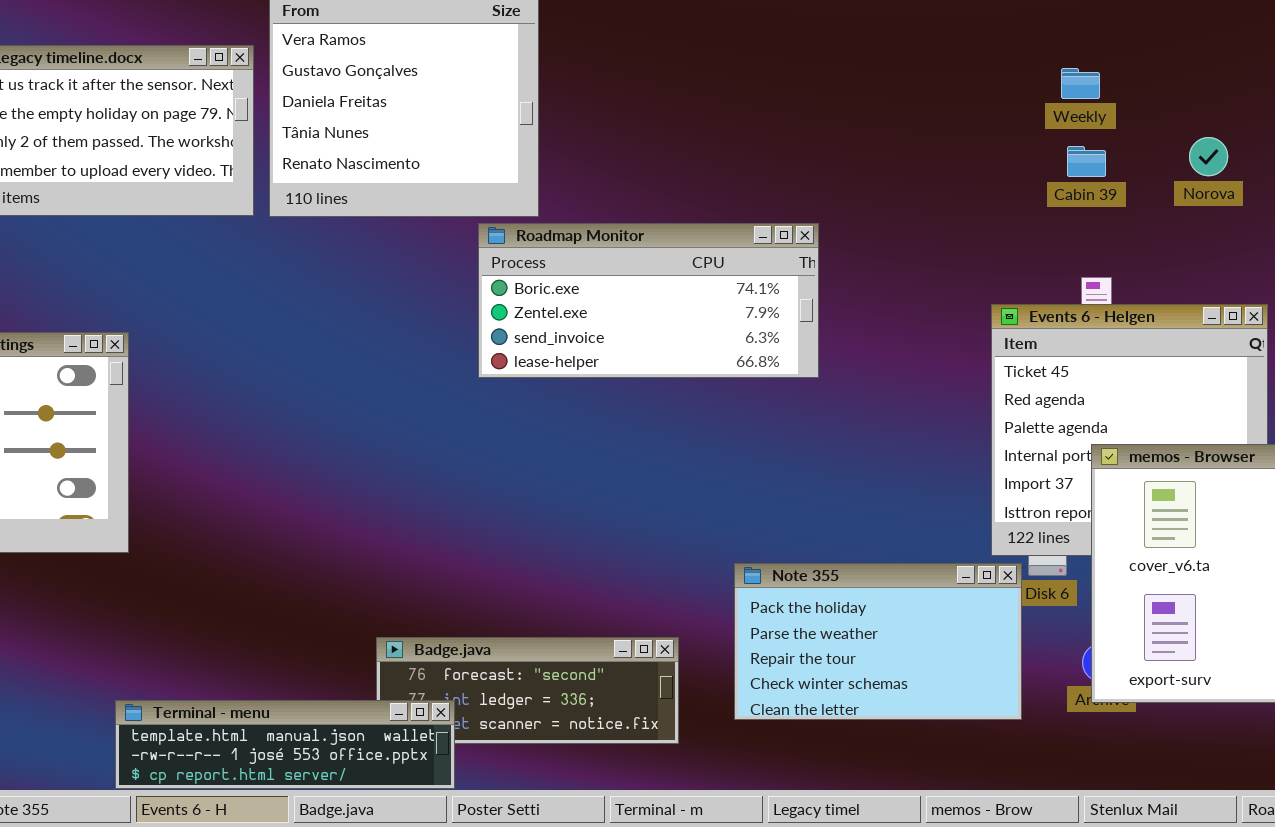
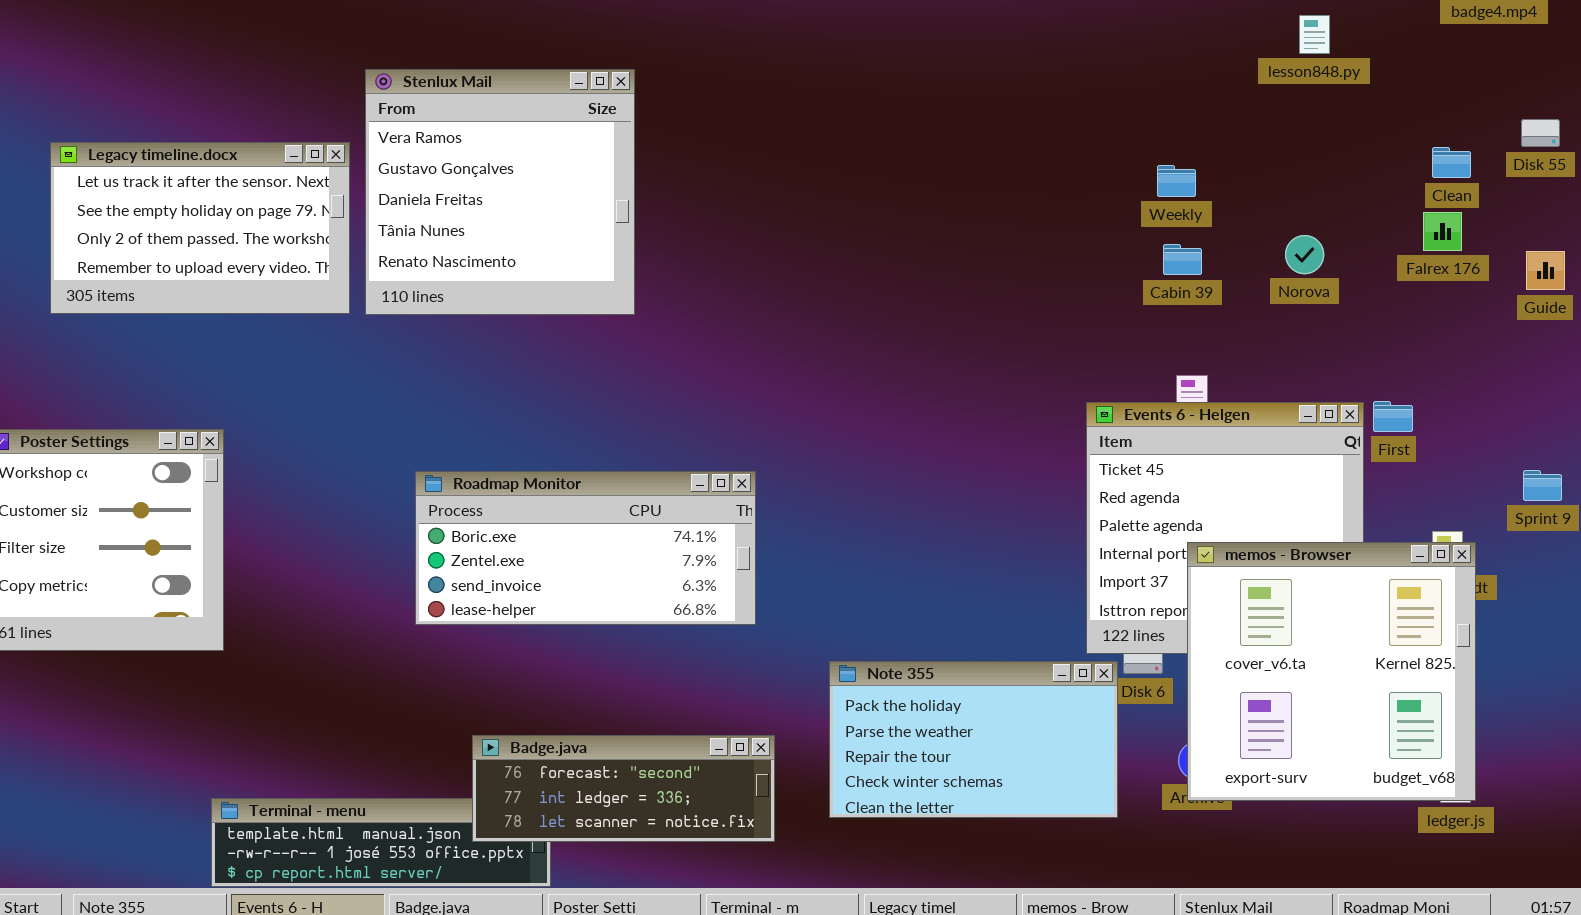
Roadmap Monitor: [478,223,819,378] -> [415,471,756,625], moved
Badge.java: [376,637,679,744] -> [472,735,775,842], raised

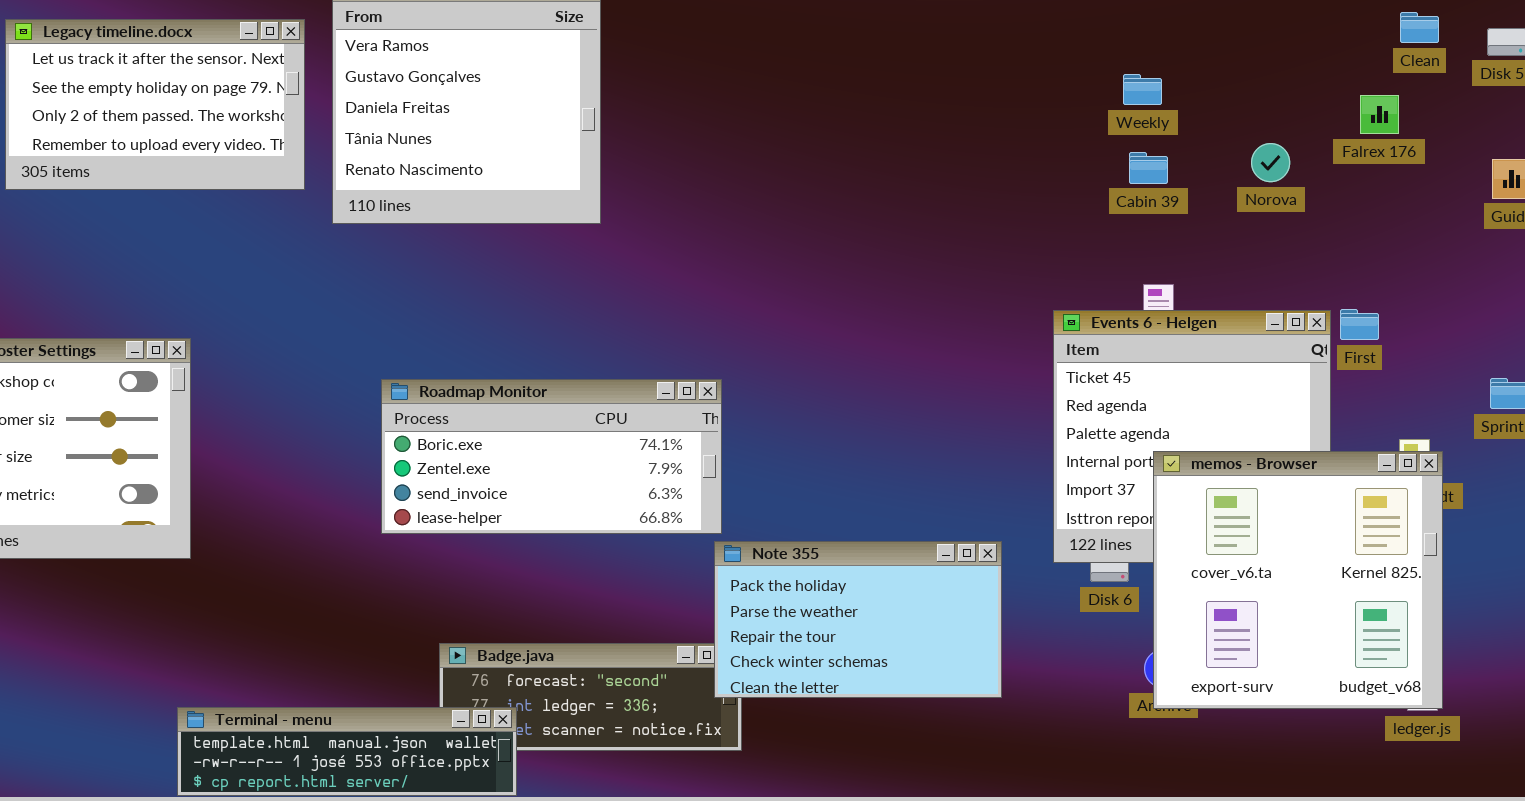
Legacy timeline.docx: [50,142,350,314] -> [5,19,305,190], moved
Clean: [1432,147,1471,178] -> [1400,12,1439,43], moved
Falrex 176: [1423,212,1462,251] -> [1360,95,1399,134], moved
Note 355: [829,661,1118,818] -> [714,541,1002,698], moved
Terminal - menu: [211,798,551,887] -> [177,707,517,796], raised

